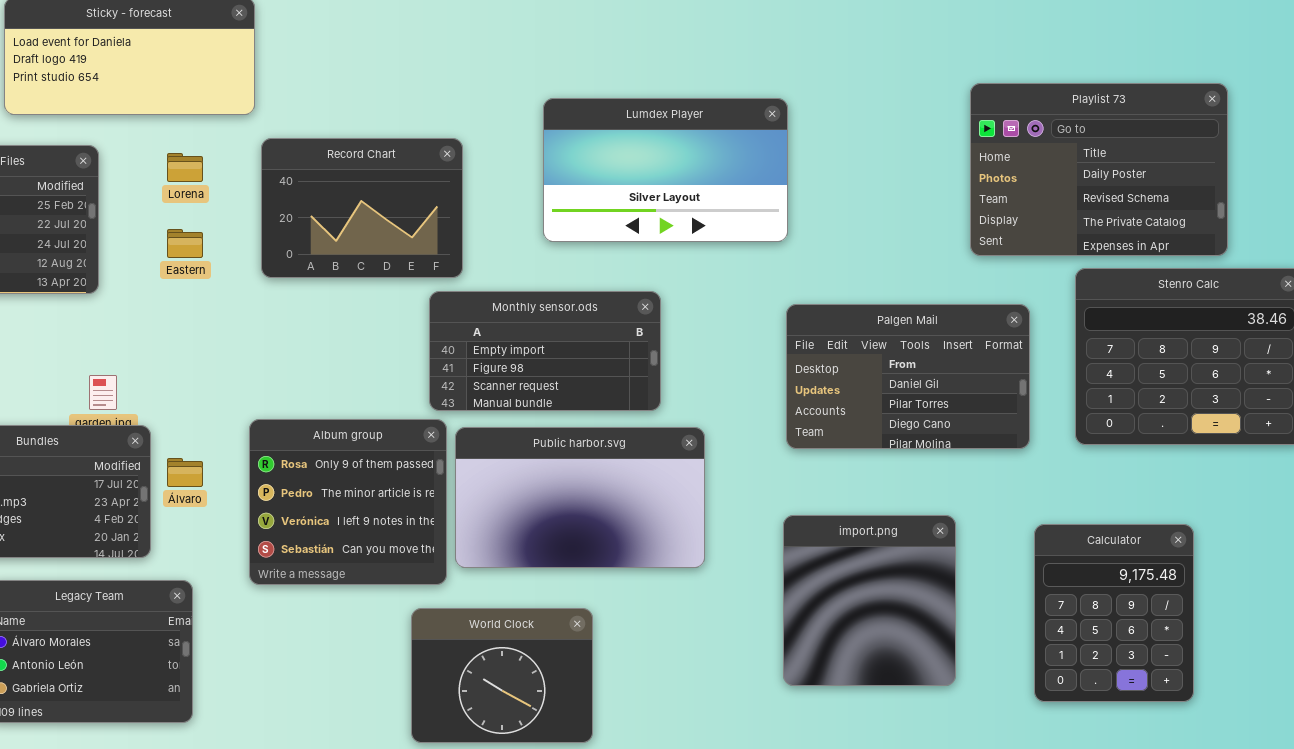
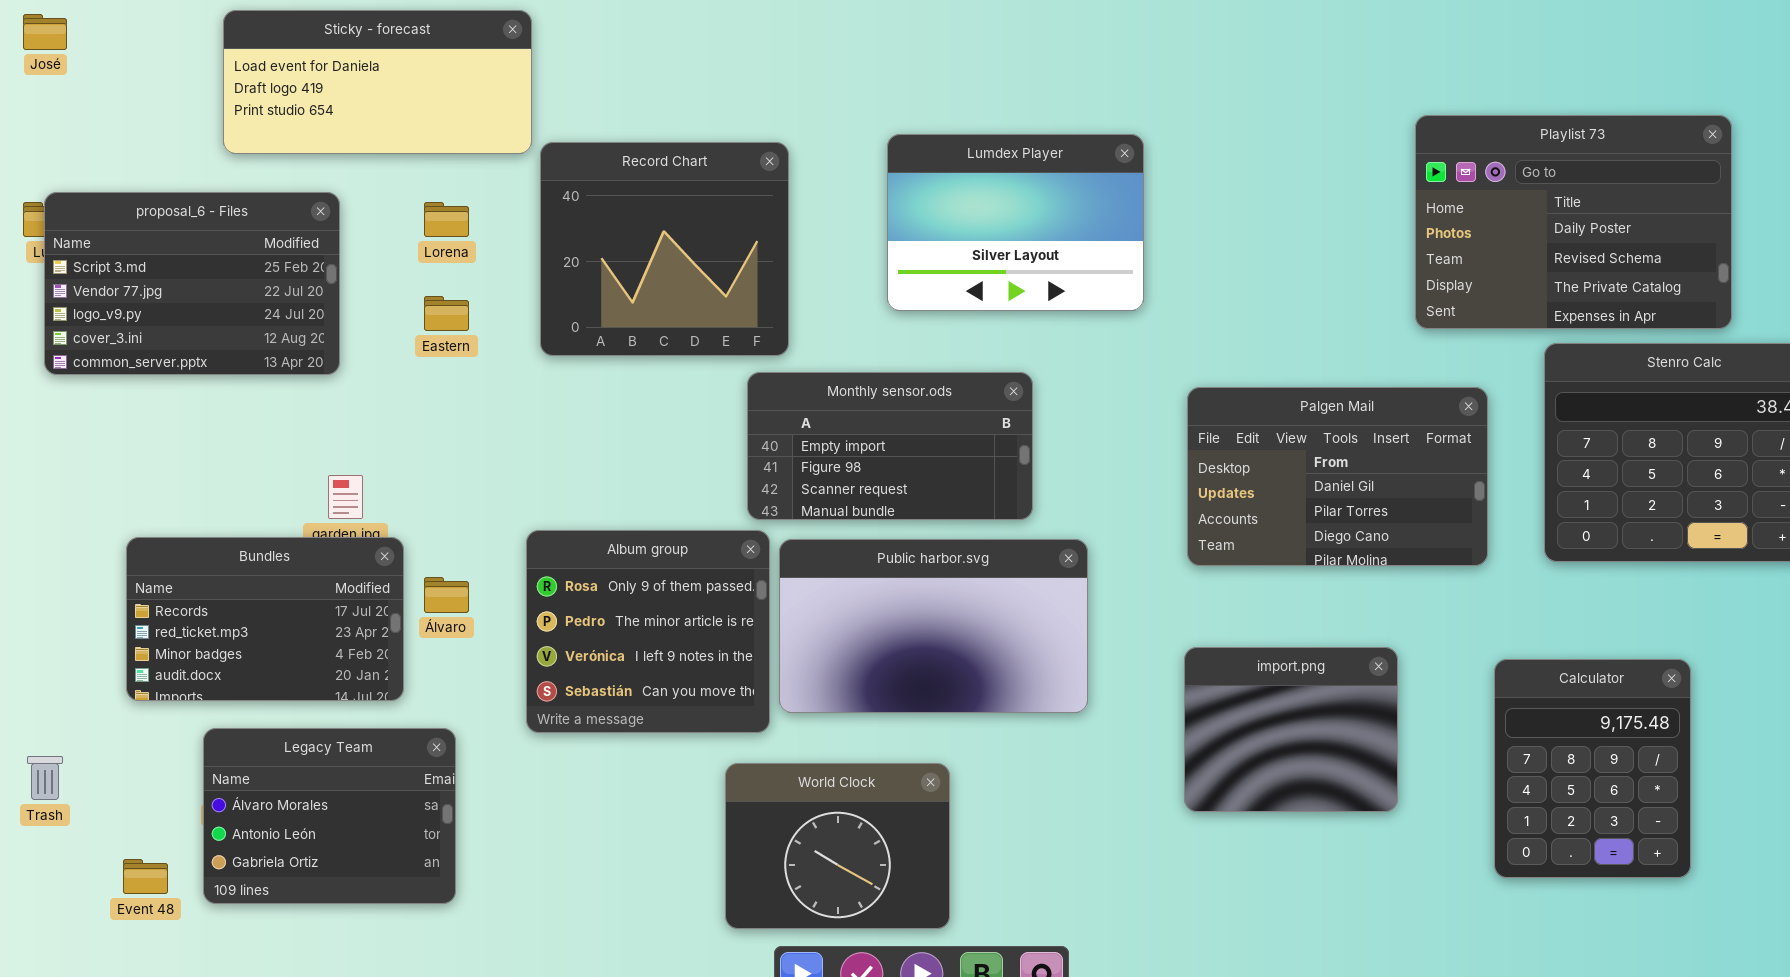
Lumdex Player: [543,98,788,242] -> [887,134,1144,311], resized
Record Chart: [261,138,463,278] -> [540,142,789,356], resized
import.png: [783,515,956,686] -> [1184,647,1398,812], resized

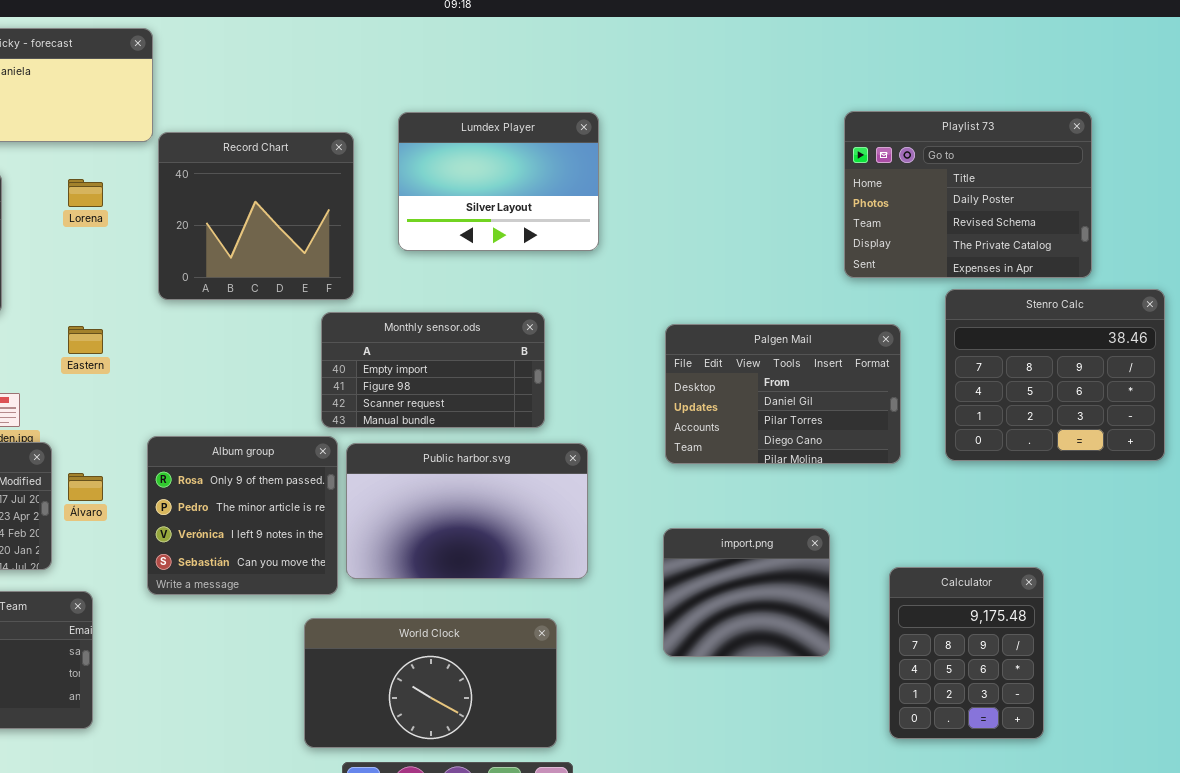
Lumdex Player: [887,134,1144,311] -> [398,112,599,251], moved
Eastern: [424,296,469,331] -> [68,326,103,354], moved
Calculator: [1494,659,1691,878] -> [889,567,1044,739], moved
World Clock: [725,763,950,929] -> [304,618,557,748], resized

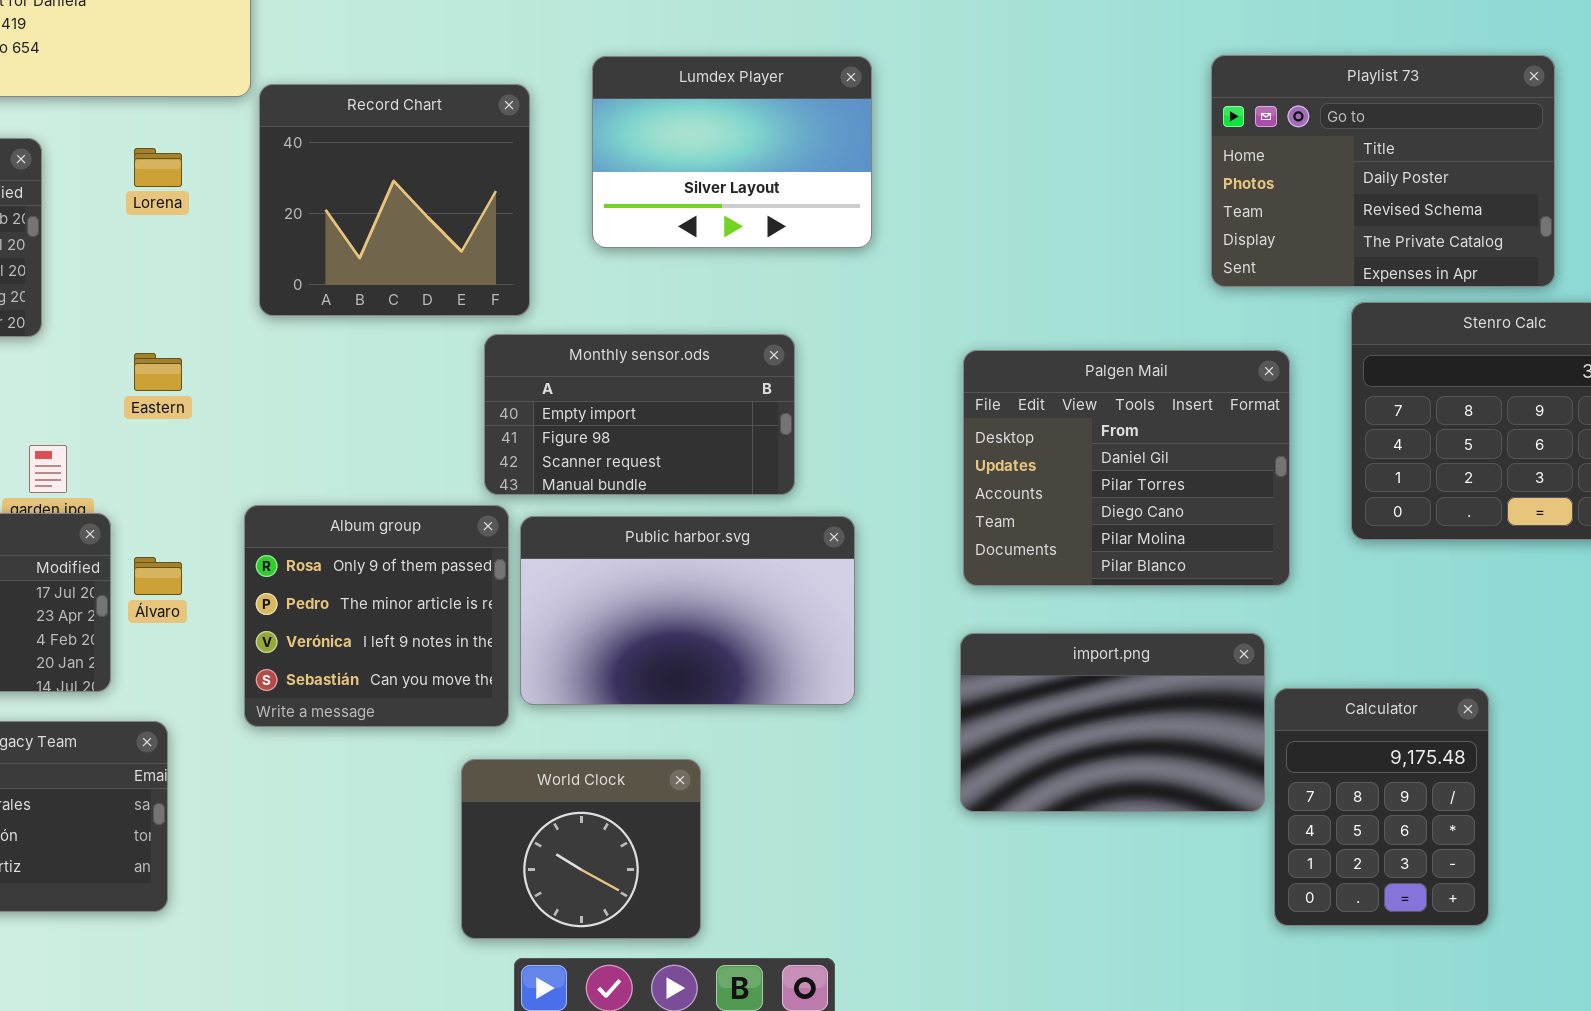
Palgen Mail: [665,324,901,464] -> [963,350,1290,586], resized
import.png: [663,528,830,657] -> [960,633,1265,812], resized
World Clock: [304,618,557,748] -> [461,759,701,939], resized

